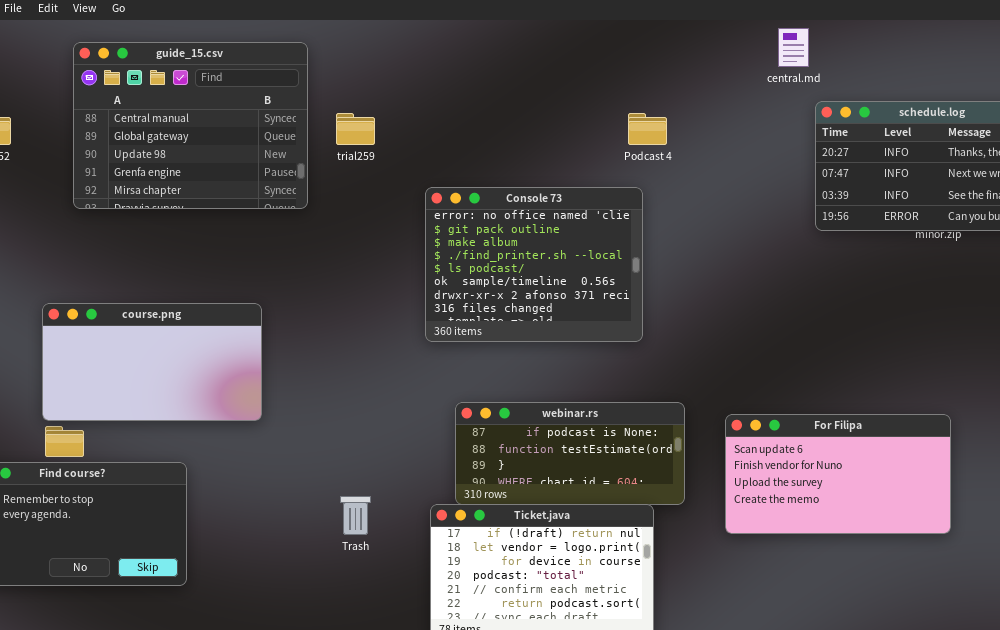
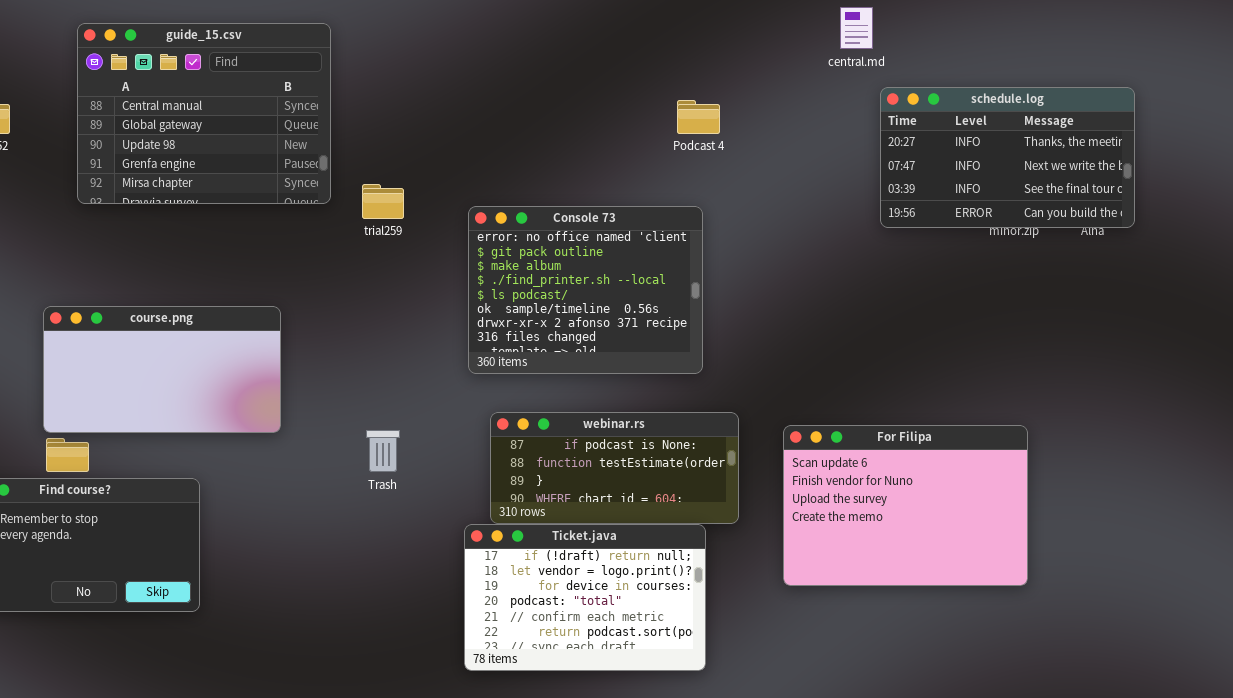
trial259: [336,113,375,145] -> [362,184,404,219], moved
Console 73: [425,187,643,342] -> [468,206,703,374], moved
For Filipa: [725,414,951,534] -> [783,425,1028,586], resized
Trash: [340,496,371,535] -> [366,430,400,472], moved

